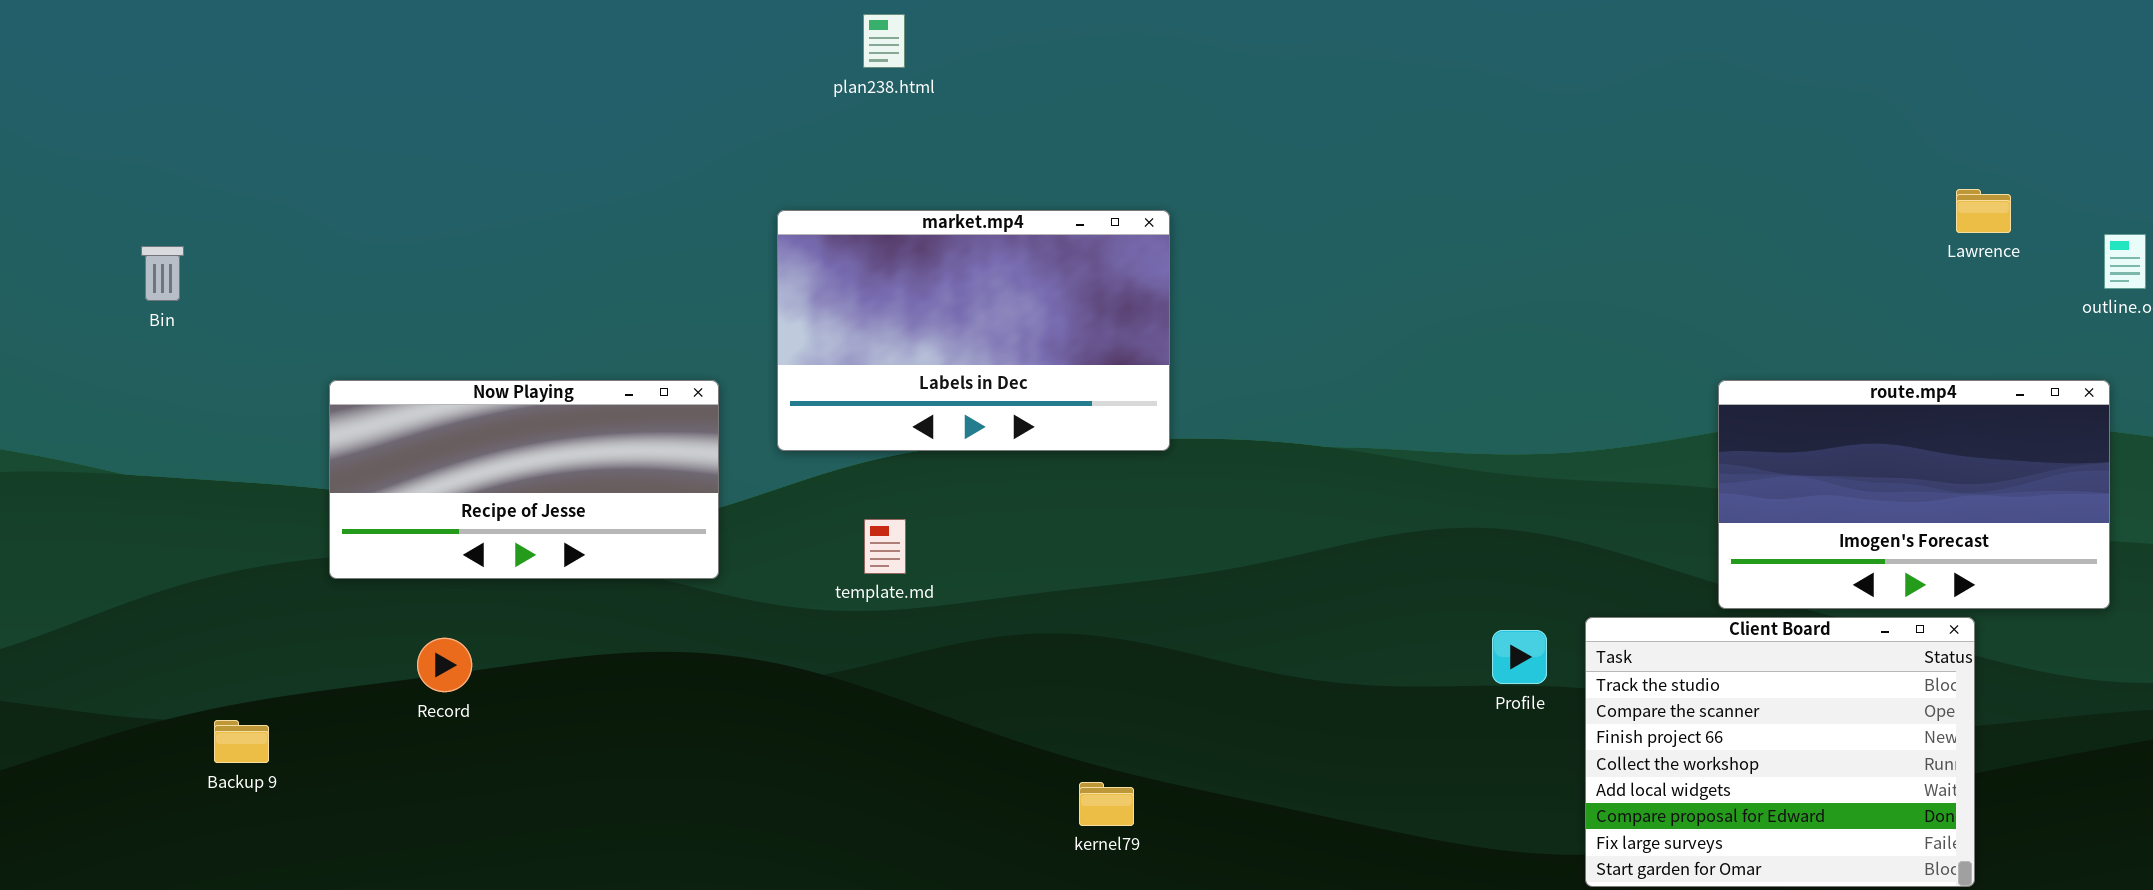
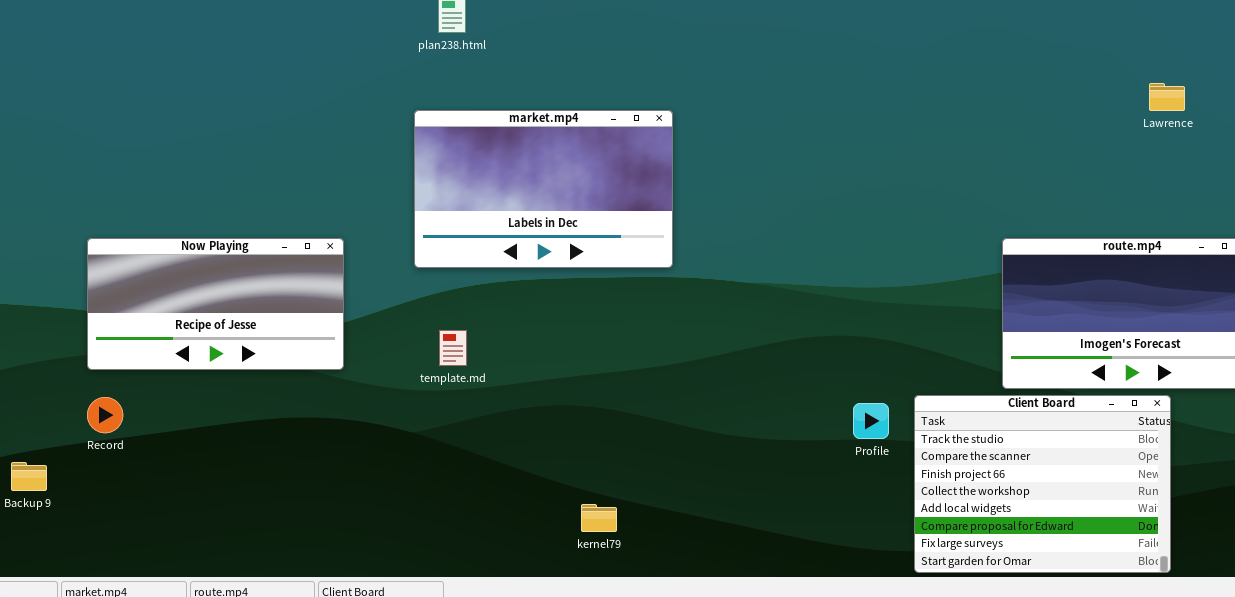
Lawrence: [1956,189,2011,233] -> [1149,83,1185,111], moved
market.mp4: [777,210,1170,451] -> [414,110,673,268], moved
Record: [417,638,472,692] -> [87,397,123,433], moved

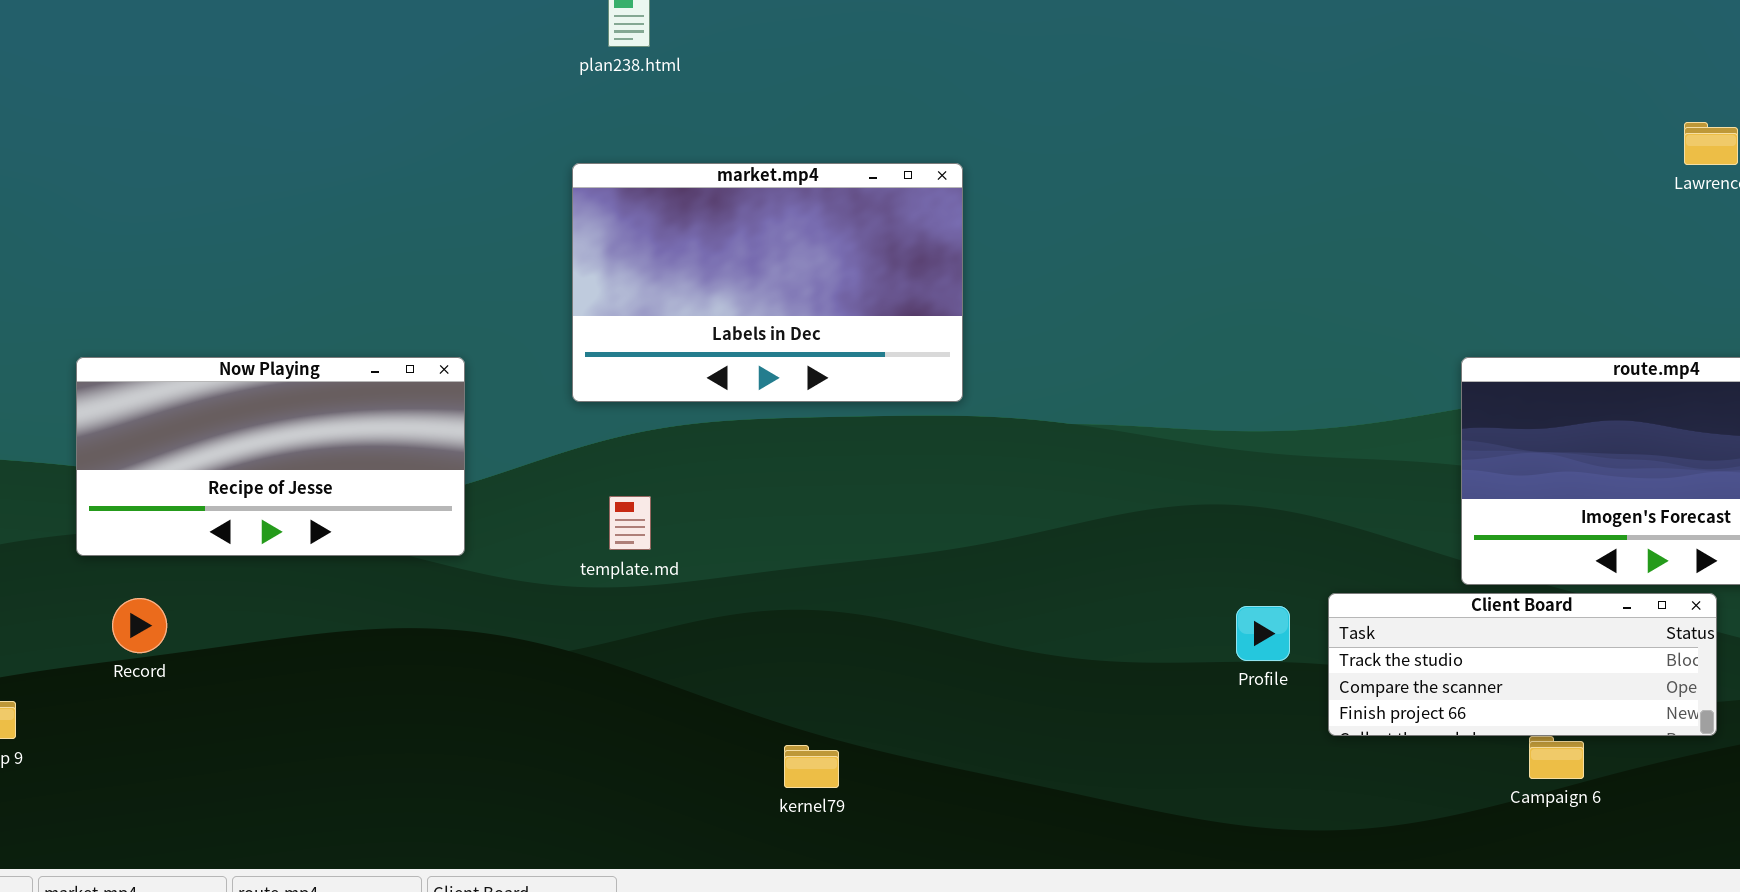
Client Board: [914,395,1171,573] -> [1328,593,1717,736], resized
Record: [87,397,123,433] -> [112,598,167,653], moved
kernel79: [581,504,617,532] -> [784,745,839,788], moved

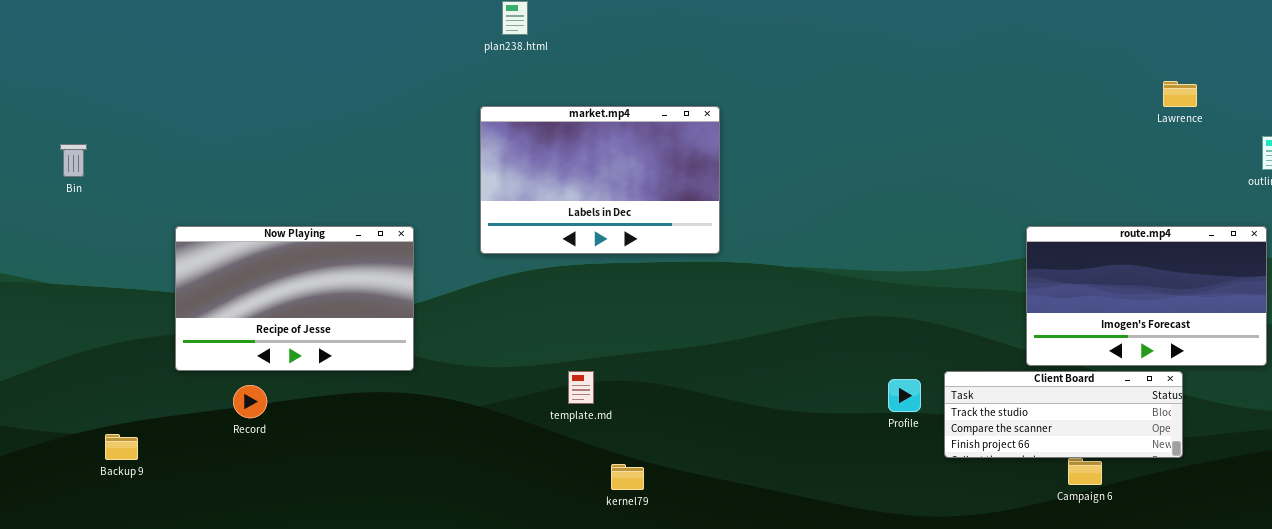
Now Playing: [76,357,465,556] -> [175,226,414,371], resized
template.md: [609,496,651,550] -> [568,371,594,404], moved
Record: [112,598,167,653] -> [233,385,267,418], moved

